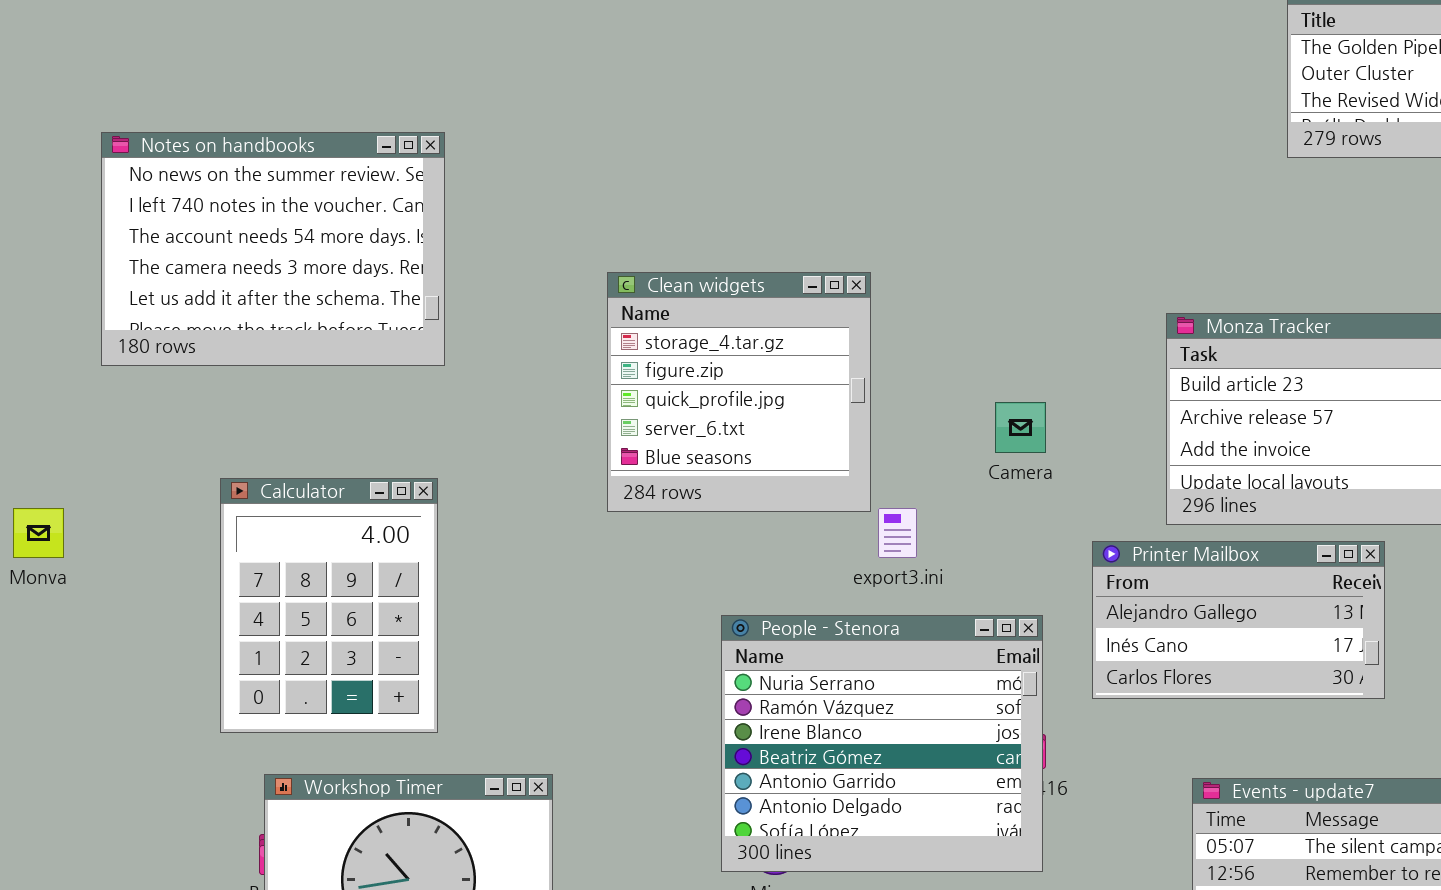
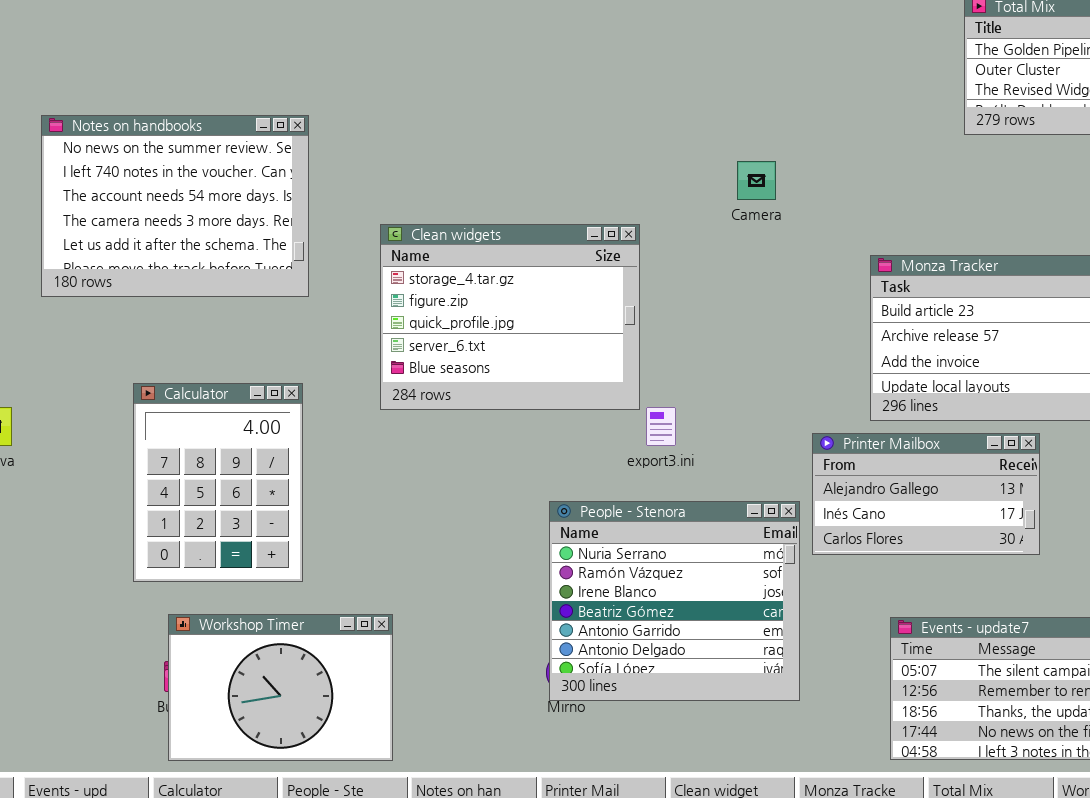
Clean widgets: [607,272,871,512] -> [380,224,640,410], resized
Camera: [995,402,1046,453] -> [737,161,776,200], moved
People - Stenora: [721,615,1043,872] -> [549,501,800,701], moved

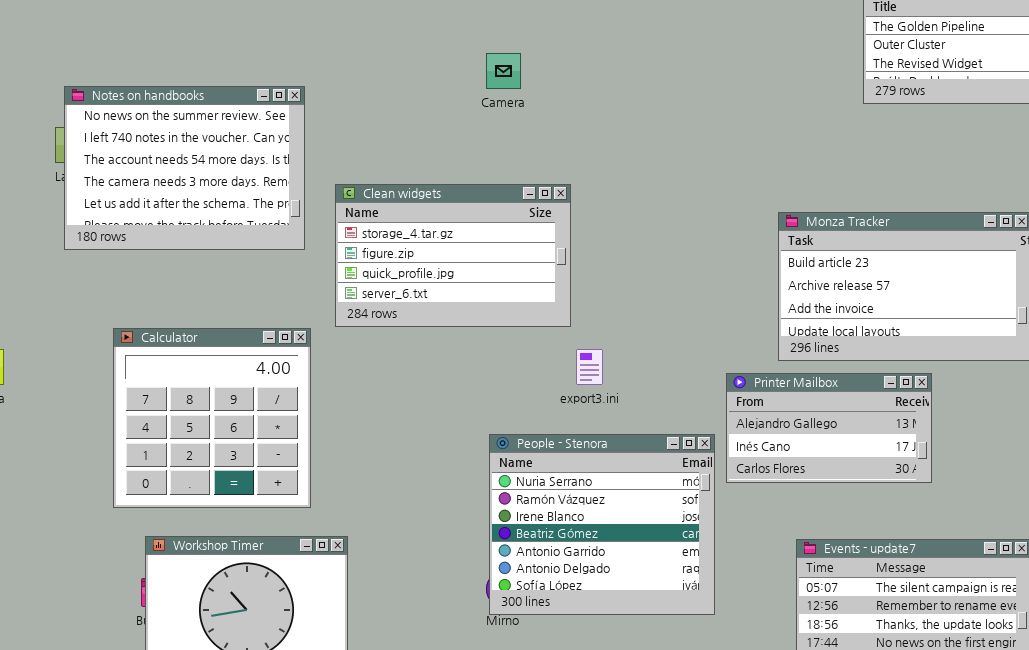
Notes on handbooks: [41,115,309,297] -> [64,86,305,250], moved
Camera: [737,161,776,200] -> [486,53,521,89], moved
Clean widgets: [380,224,640,410] -> [335,184,571,327], resized
Calculator: [133,383,303,582] -> [113,328,311,508], resized

